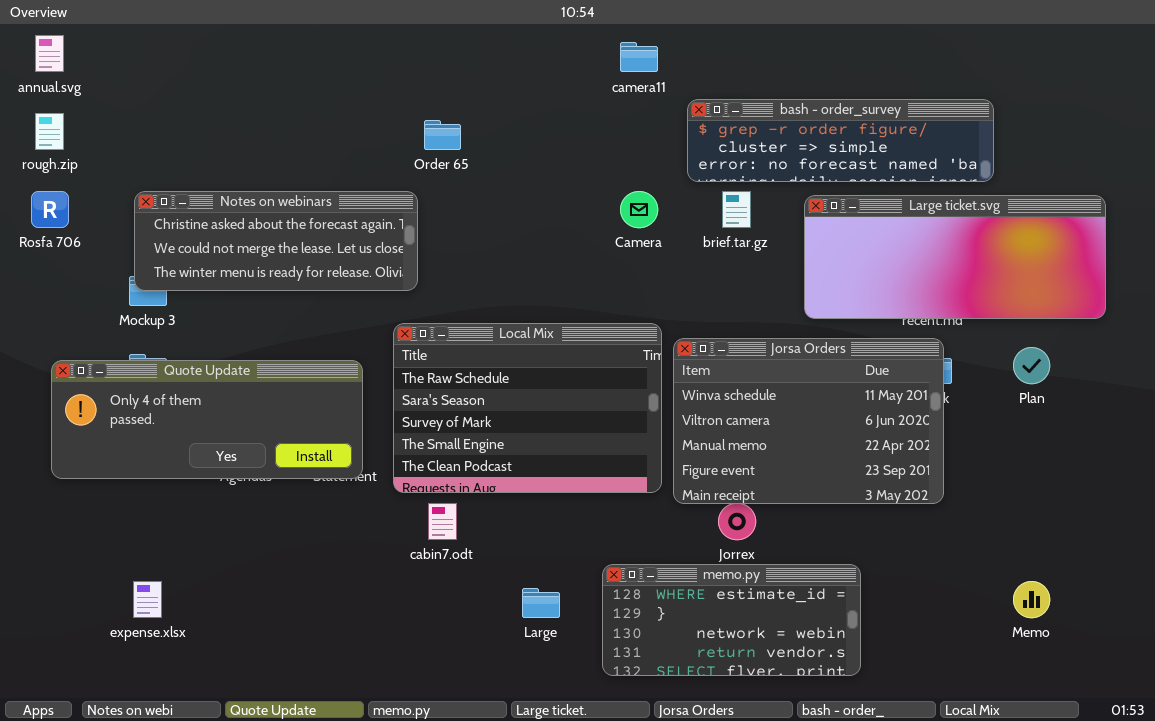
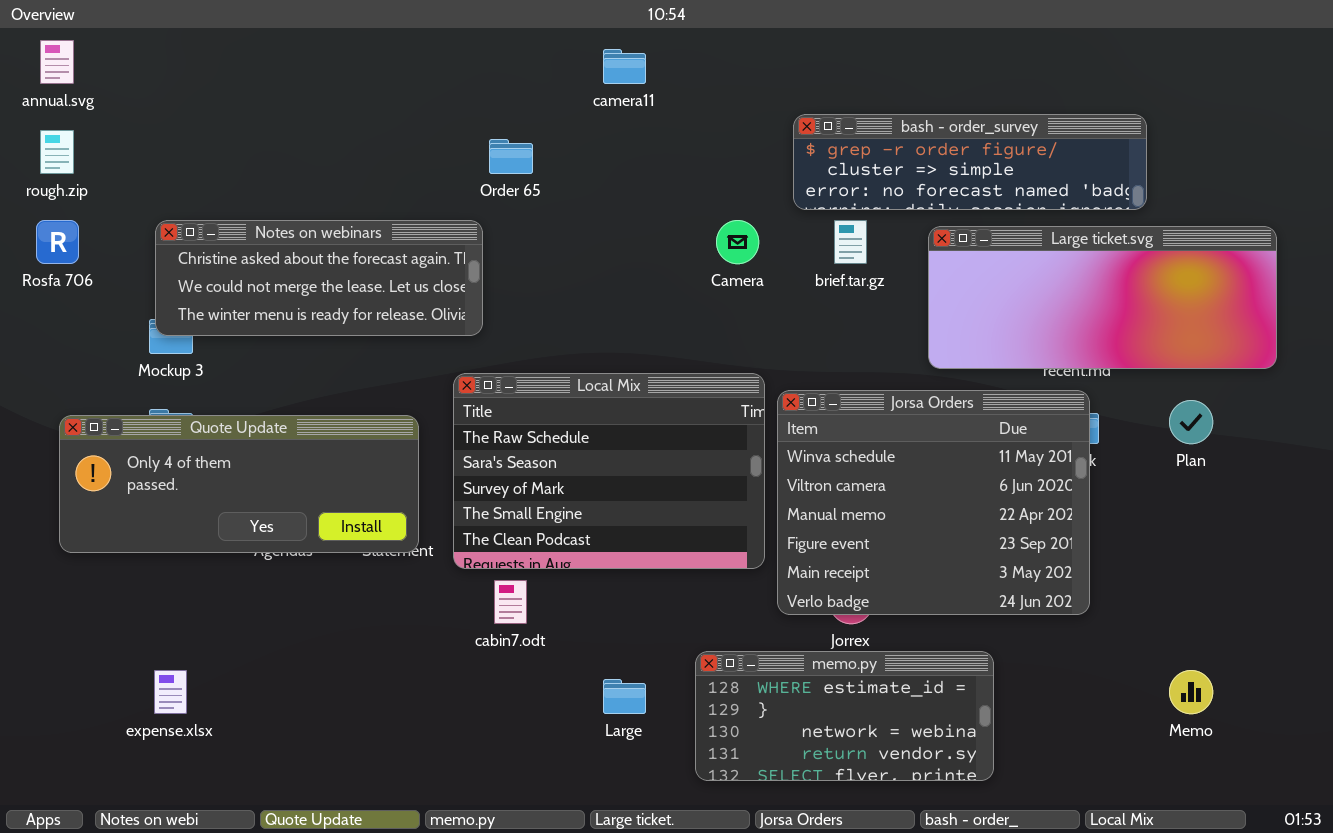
camera11: [620,42,658,72] -> [603,49,646,84], moved
Jorsa Orders: [673,338,944,504] -> [777,390,1090,615], resized

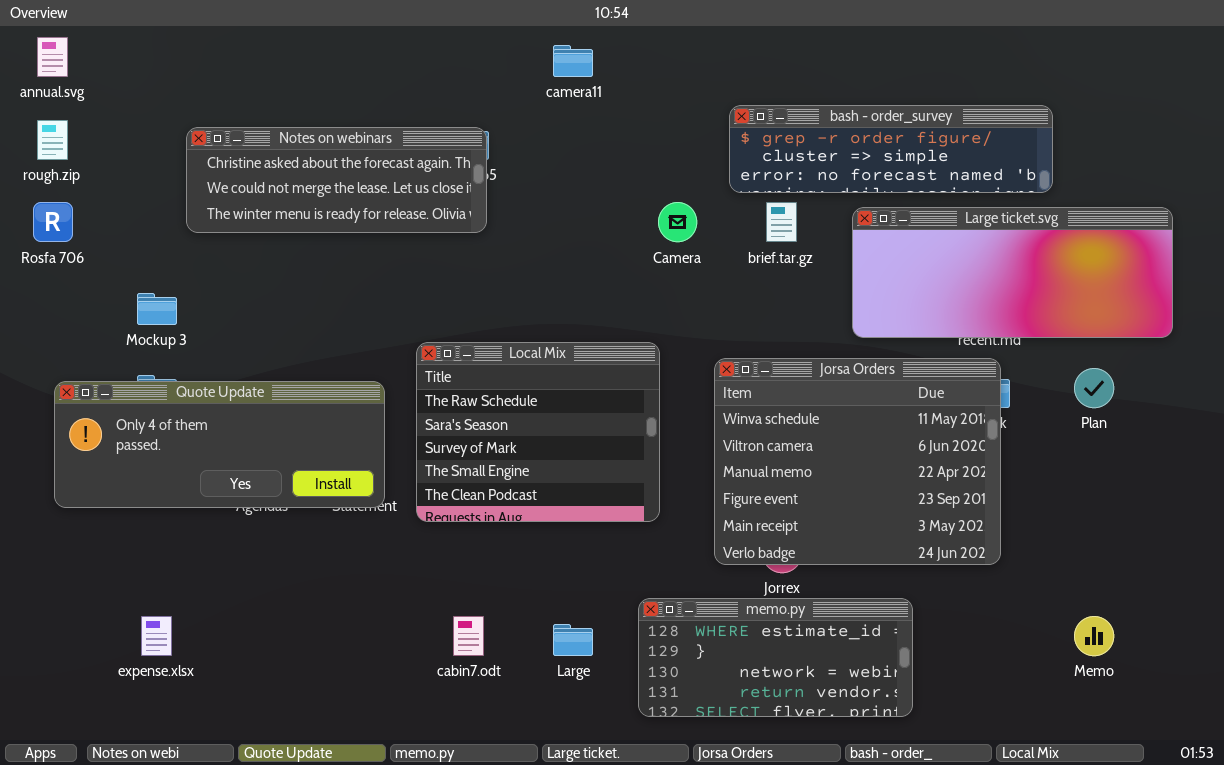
Notes on webinars: [155,220,483,336] -> [186,127,487,233], moved
Local Mix: [453,373,765,569] -> [416,342,660,522], resized
cabin7.odt: [494,580,527,624] -> [453,616,484,656], moved

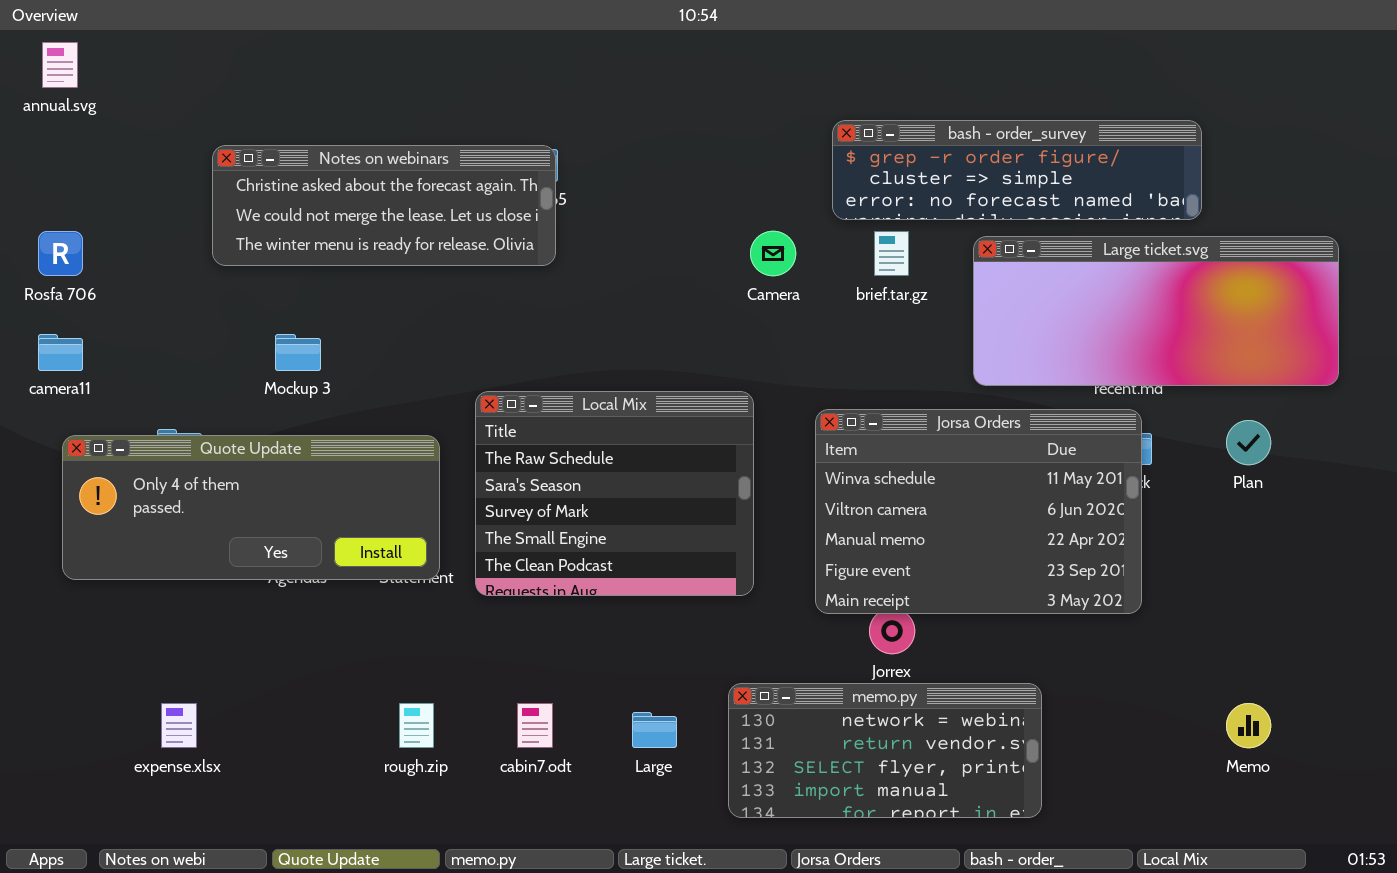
camera11: [553,45,593,77] -> [38,334,83,371], moved
rough.zip: [37,120,68,160] -> [399,703,434,748], moved
Mockup 3: [137,293,177,325] -> [275,334,321,371], moved
Jorsa Orders: [714,358,1001,565] -> [815,409,1142,614], resized
memo.py: [638,598,913,717] -> [728,683,1042,818], scrolled down 2 rows

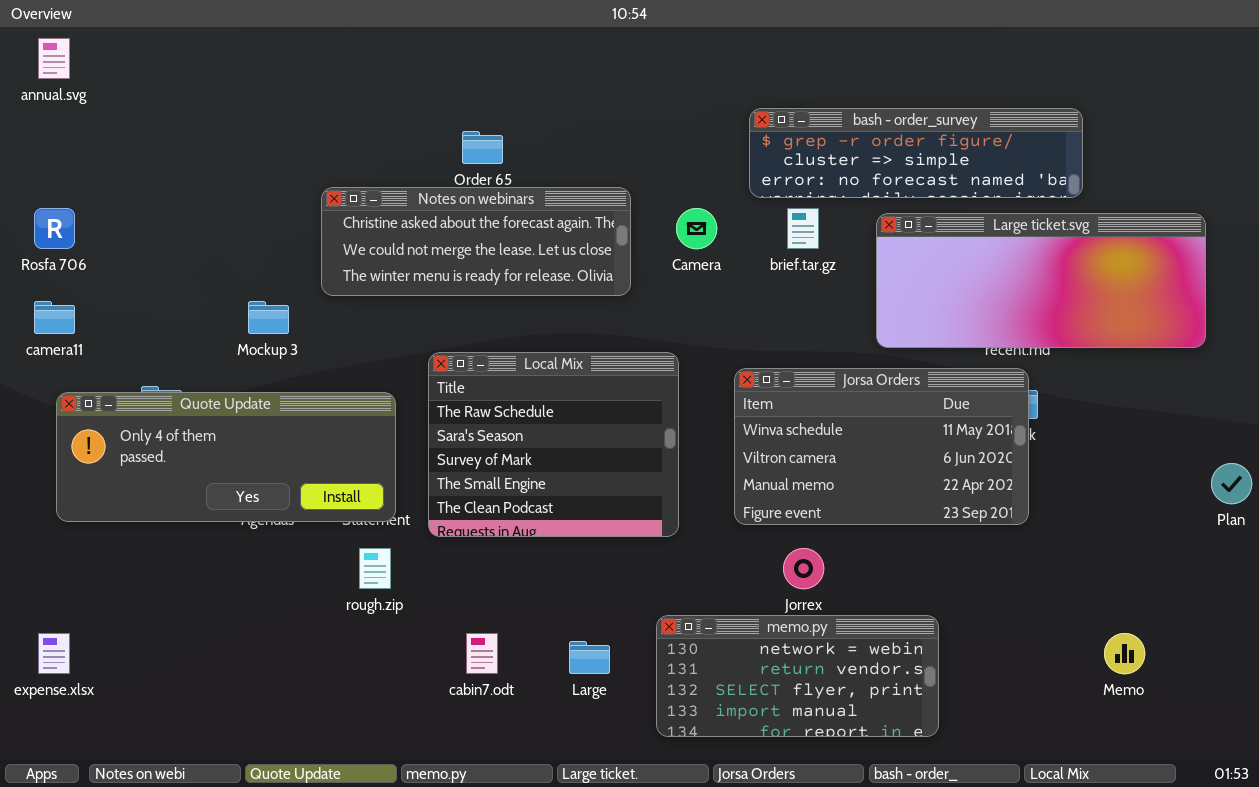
Notes on webinars: [212,145,556,266] -> [321,187,631,296], moved
Jorsa Orders: [815,409,1142,614] -> [734,368,1029,525], resized
Plan: [1226,420,1271,465] -> [1211,463,1252,504], moved
expense.xlsx: [161,703,197,748] -> [38,633,70,674], moved
rough.zip: [399,703,434,748] -> [359,548,391,589], moved

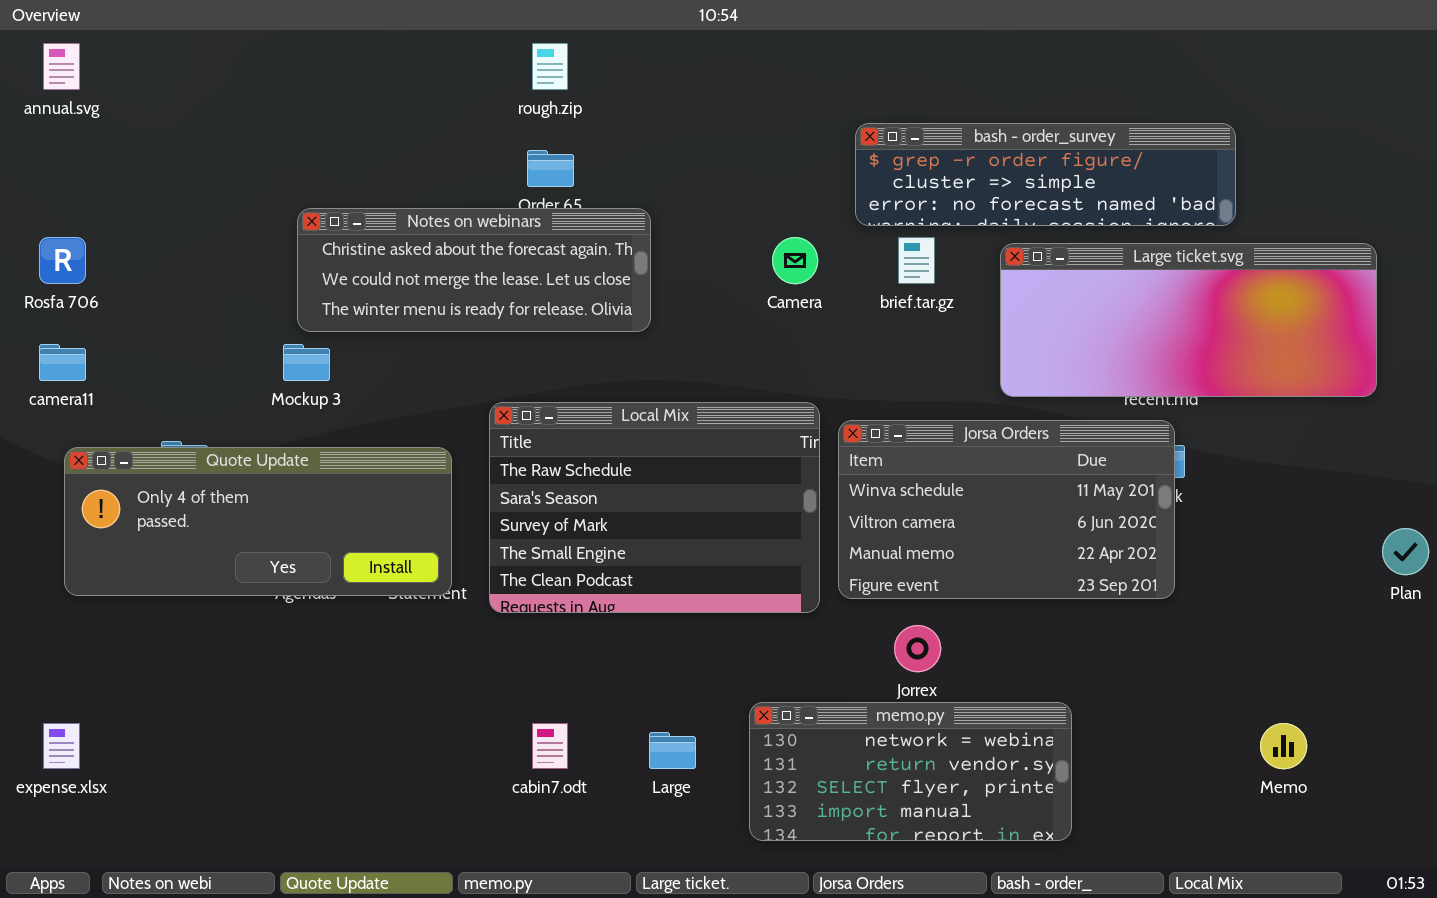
Notes on webinars: [321,187,631,296] -> [297,208,651,332], moved
Local Mix: [428,352,679,537] -> [489,402,820,613], resized
rough.zip: [359,548,391,589] -> [532,43,568,90], moved

